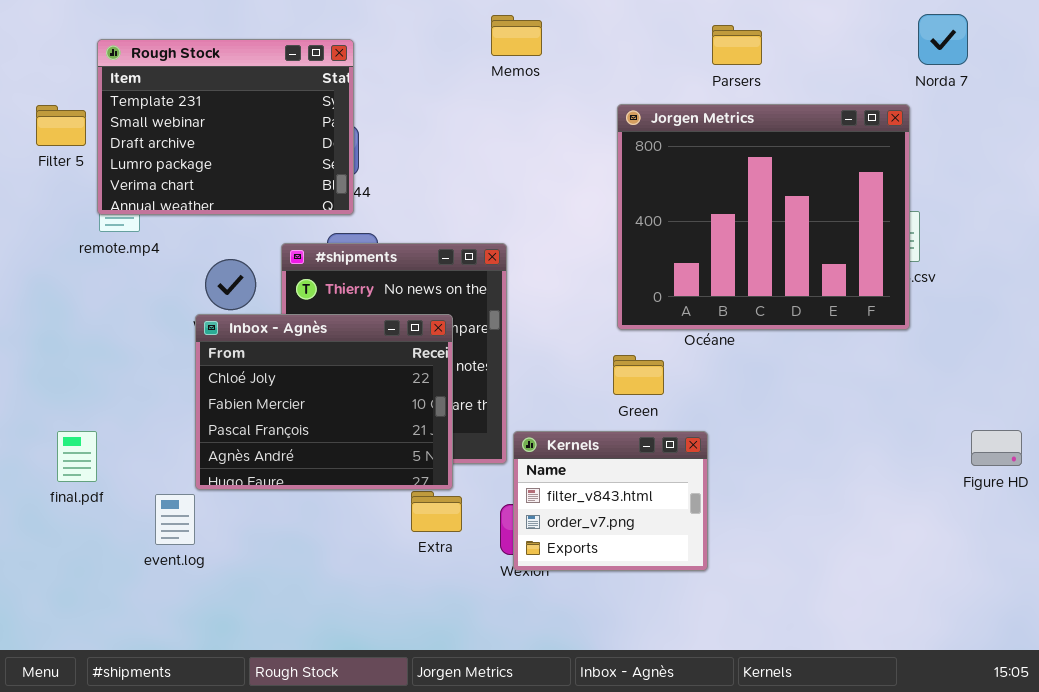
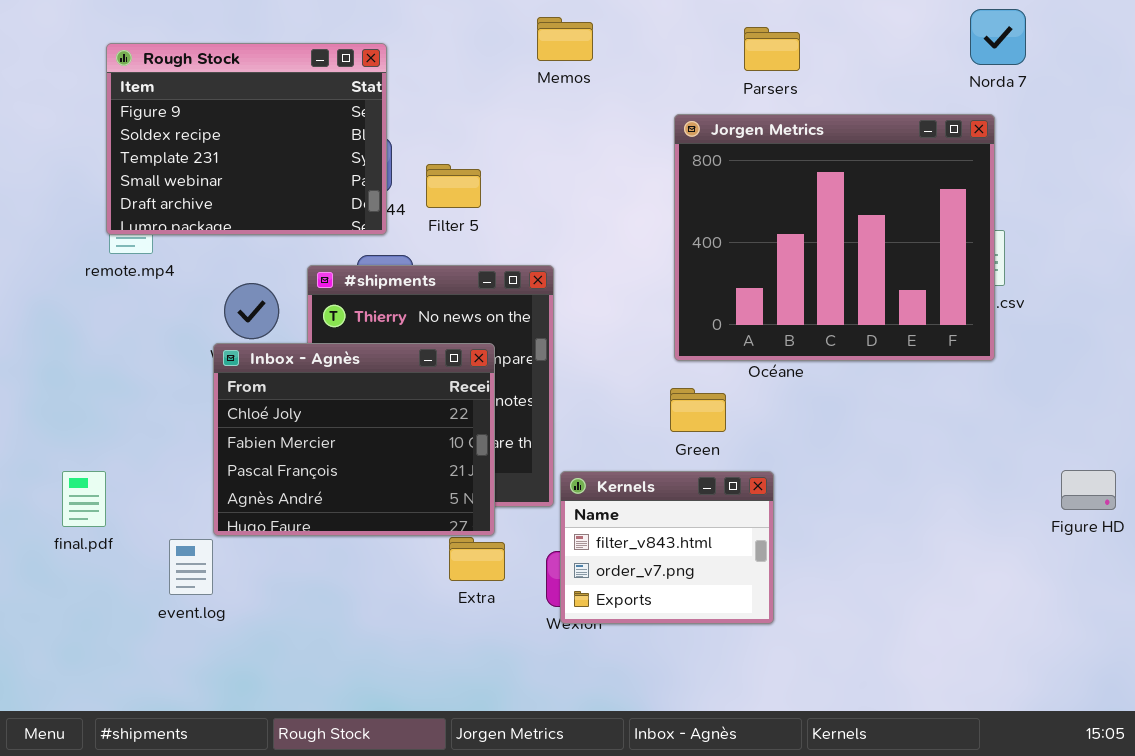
Norda 7: [918,14,968,65] -> [970,9,1026,65], moved
Parsers: [712,25,762,65] -> [744,27,800,71], moved
Rough Stock: [97,39,354,215] -> [106,43,387,235], scrolled up 2 rows
Filter 5: [36,105,86,146] -> [426,164,481,208], moved

